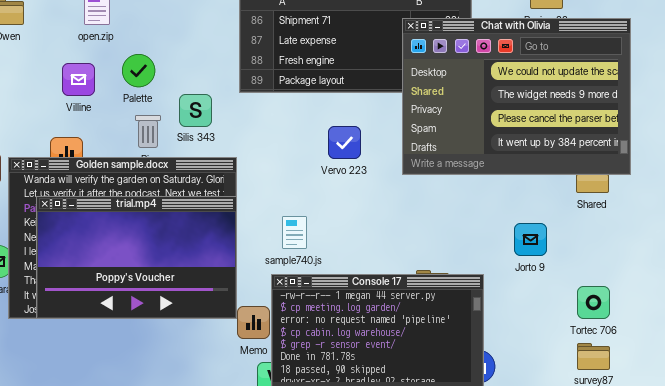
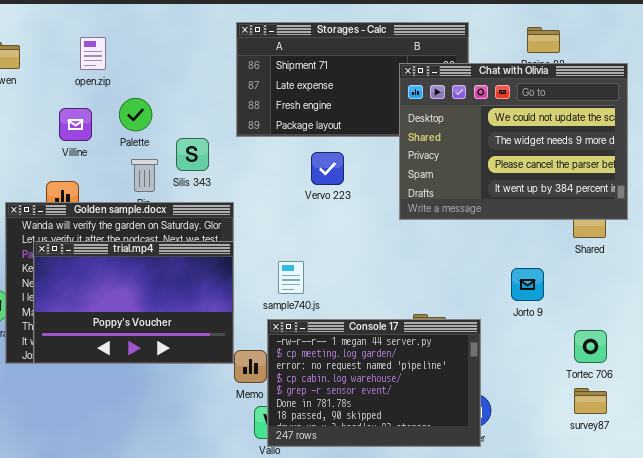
Vervo 223: [328,126,361,159] -> [311,152,344,185], moved

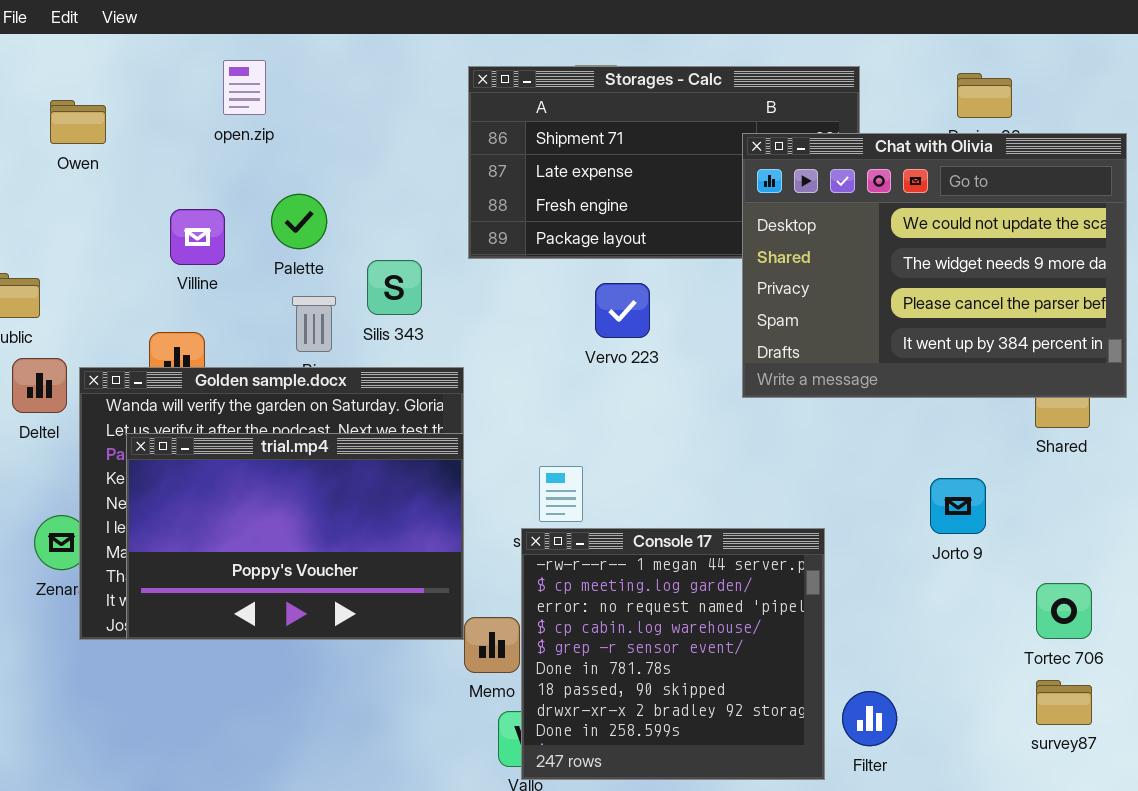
open.zip: [80,37,106,70] -> [223,60,266,115], moved
Console 17: [267,319,481,447] -> [521,528,825,780], resized

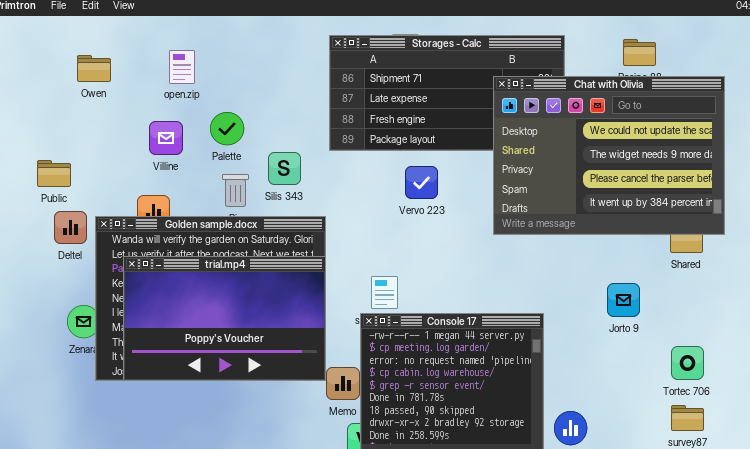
open.zip: [223,60,266,115] -> [169,50,195,84], moved

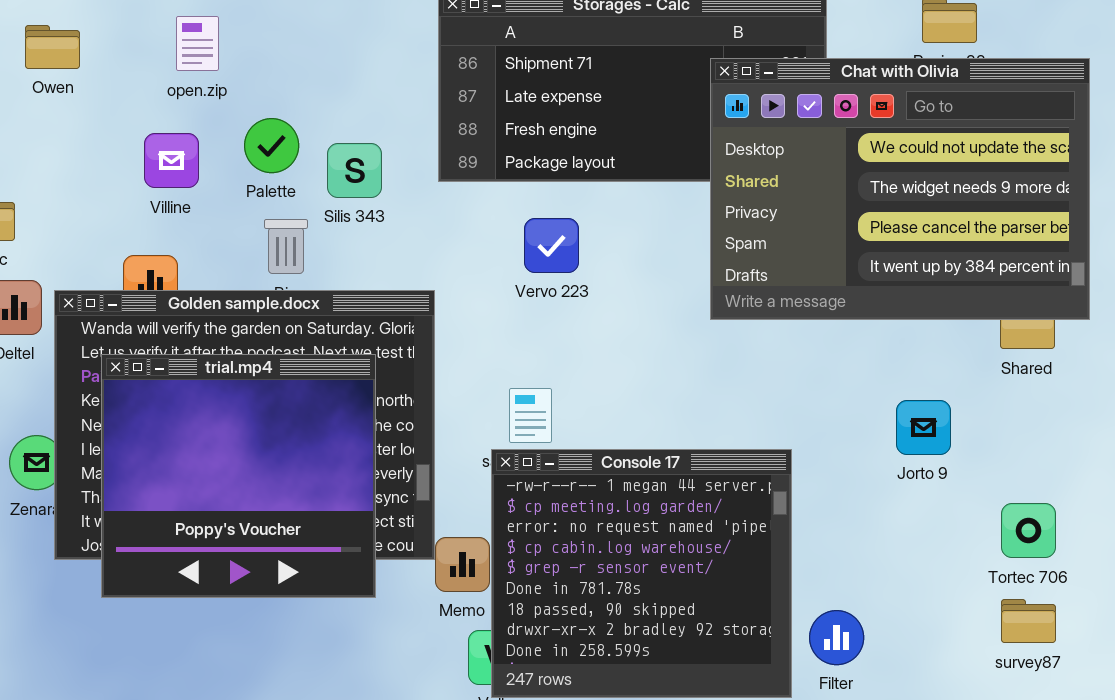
Silis 343: [268,152,301,185] -> [327,143,382,198], moved
Vervo 223: [405,166,438,199] -> [524,218,579,273], moved
trial.mp4: [123,256,326,381] -> [101,354,376,598], resized

